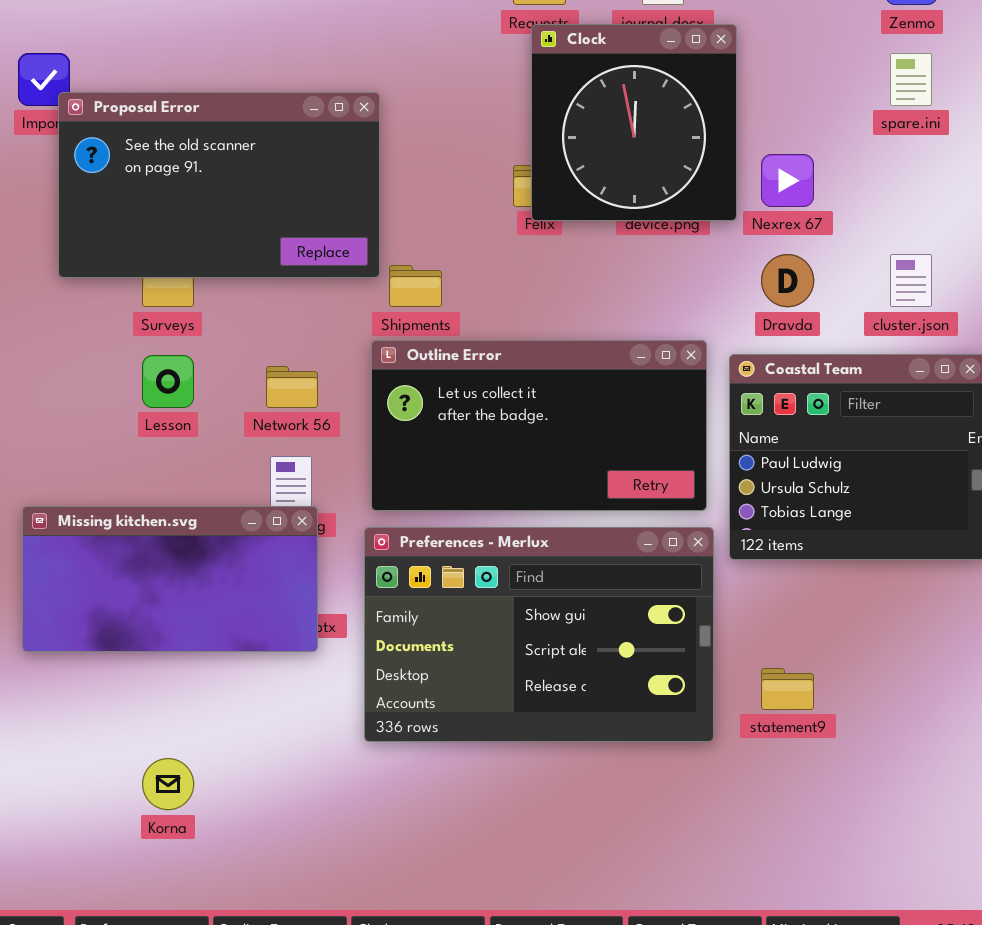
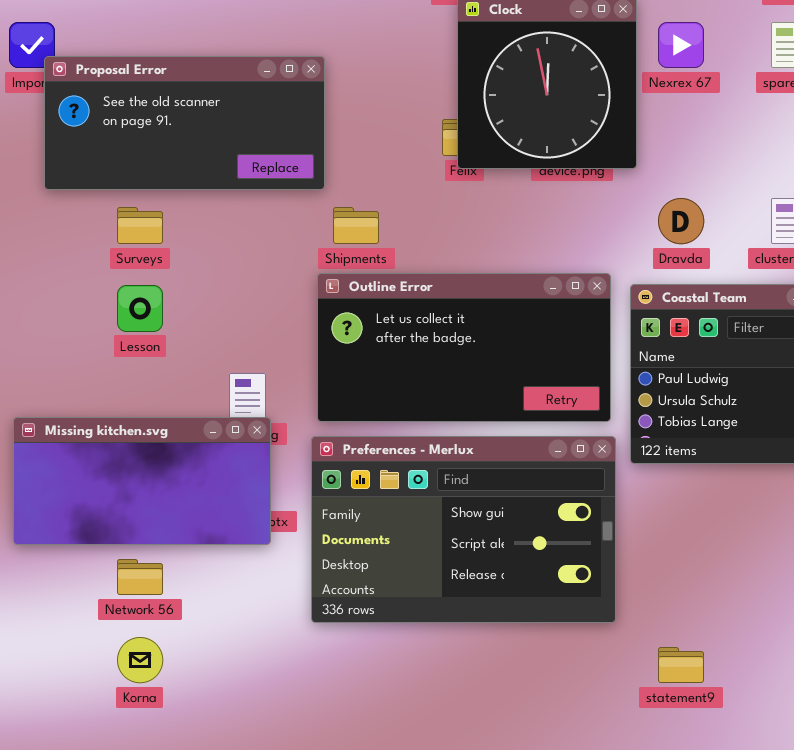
Proposal Error: [58,92,380,278] -> [44,56,325,190], resized
Nexrex 67: [761,154,814,207] -> [658,22,704,68], moved
Network 56: [266,366,318,408] -> [117,559,163,595], moved
statement9: [761,668,814,710] -> [658,647,704,683], moved

